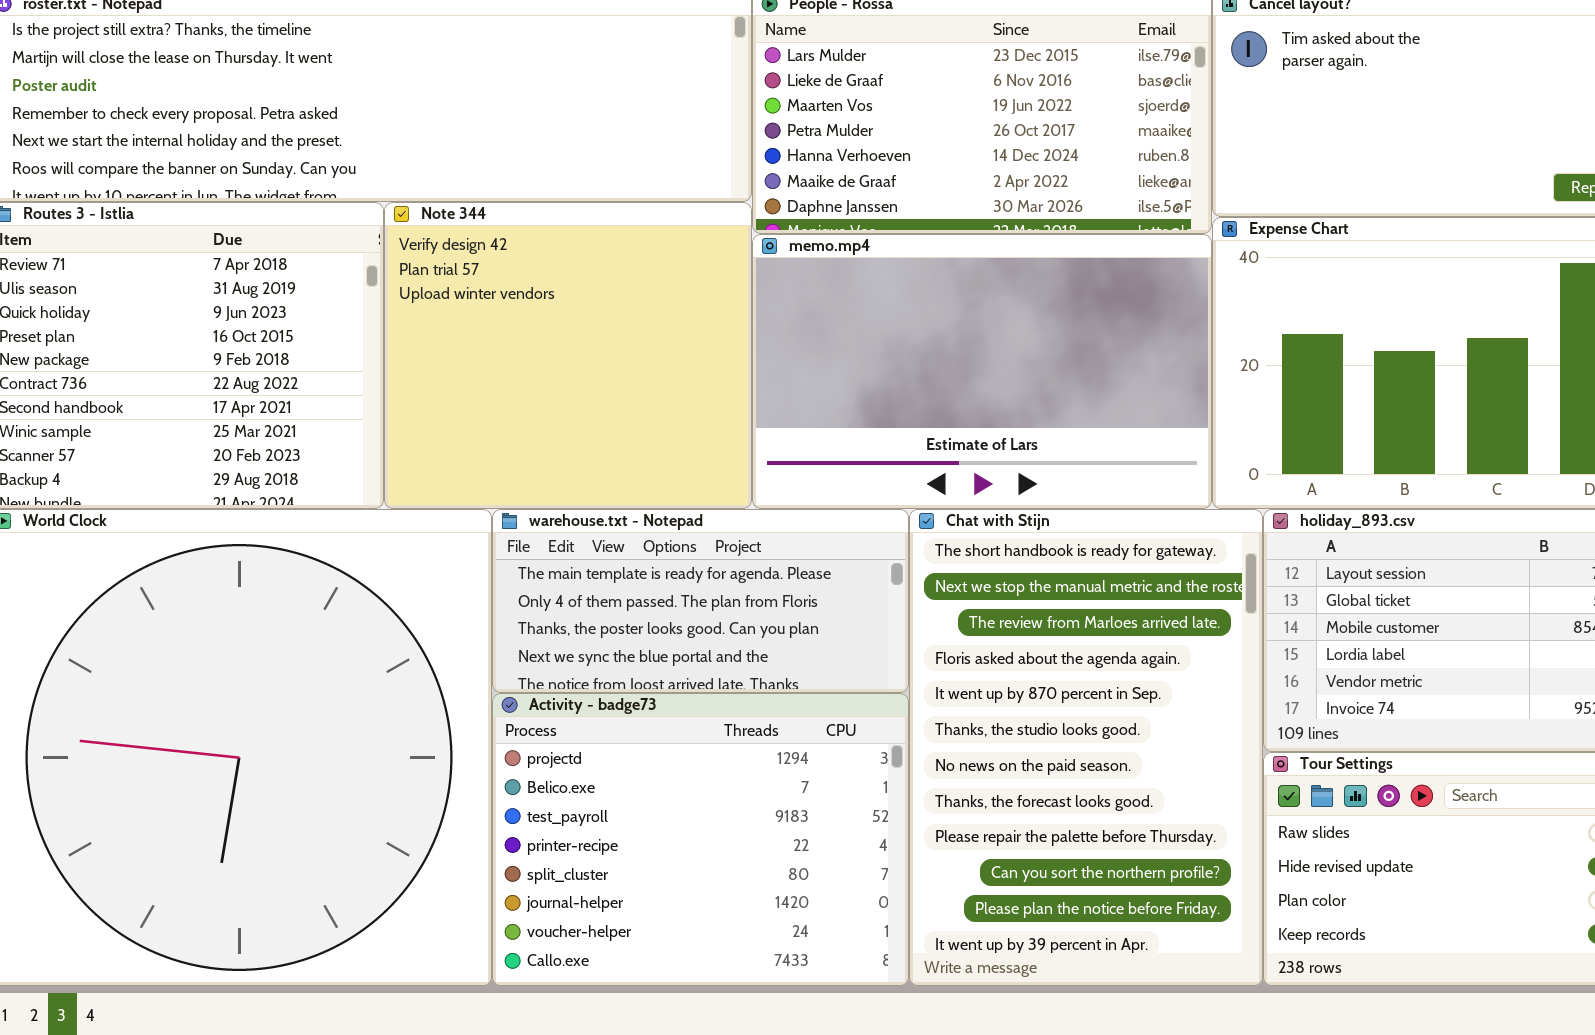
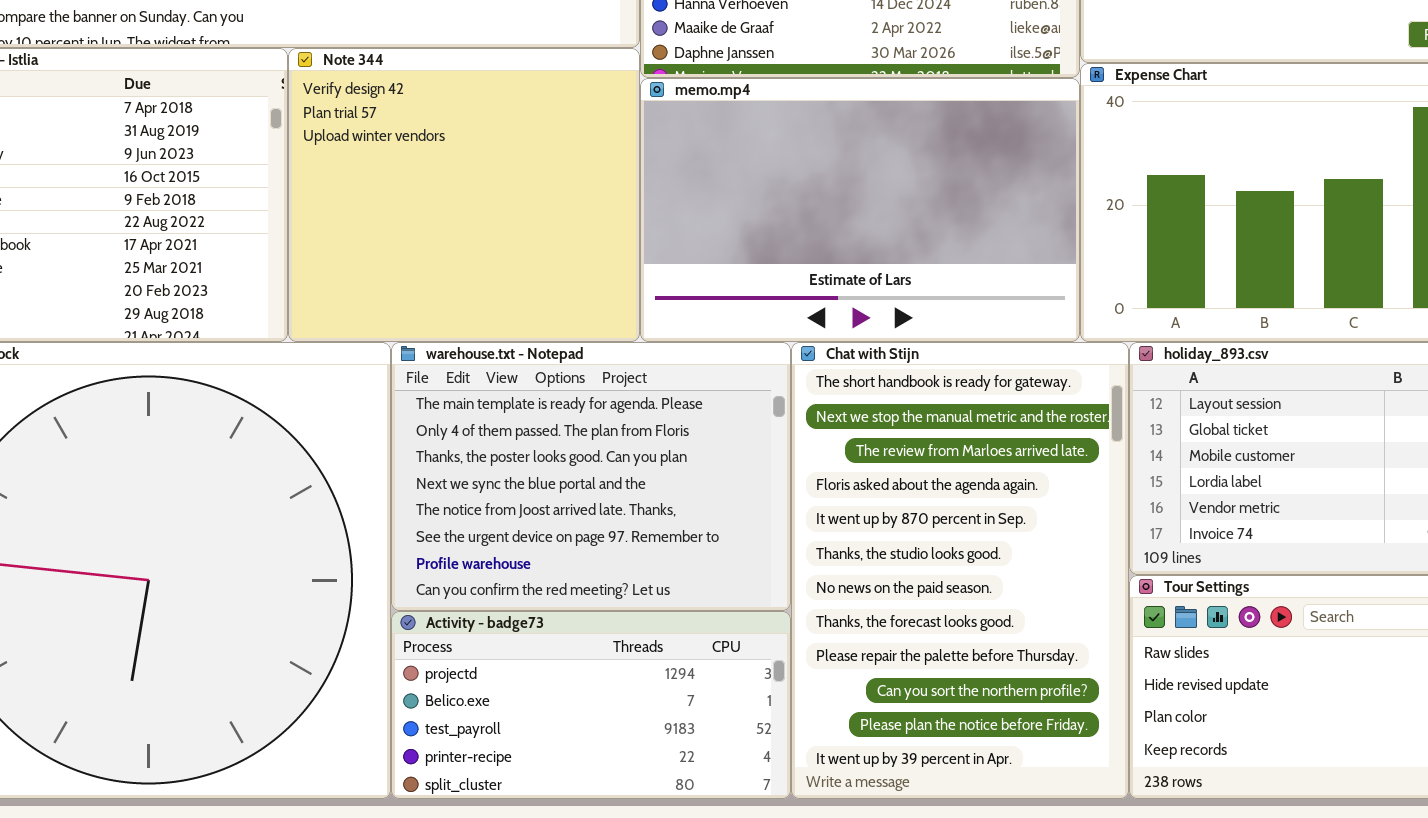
warehouse.txt - Notepad: [492,509,909,693] -> [391,342,791,611], resized
Activity - badge73: [492,693,909,986] -> [391,611,791,799], resized

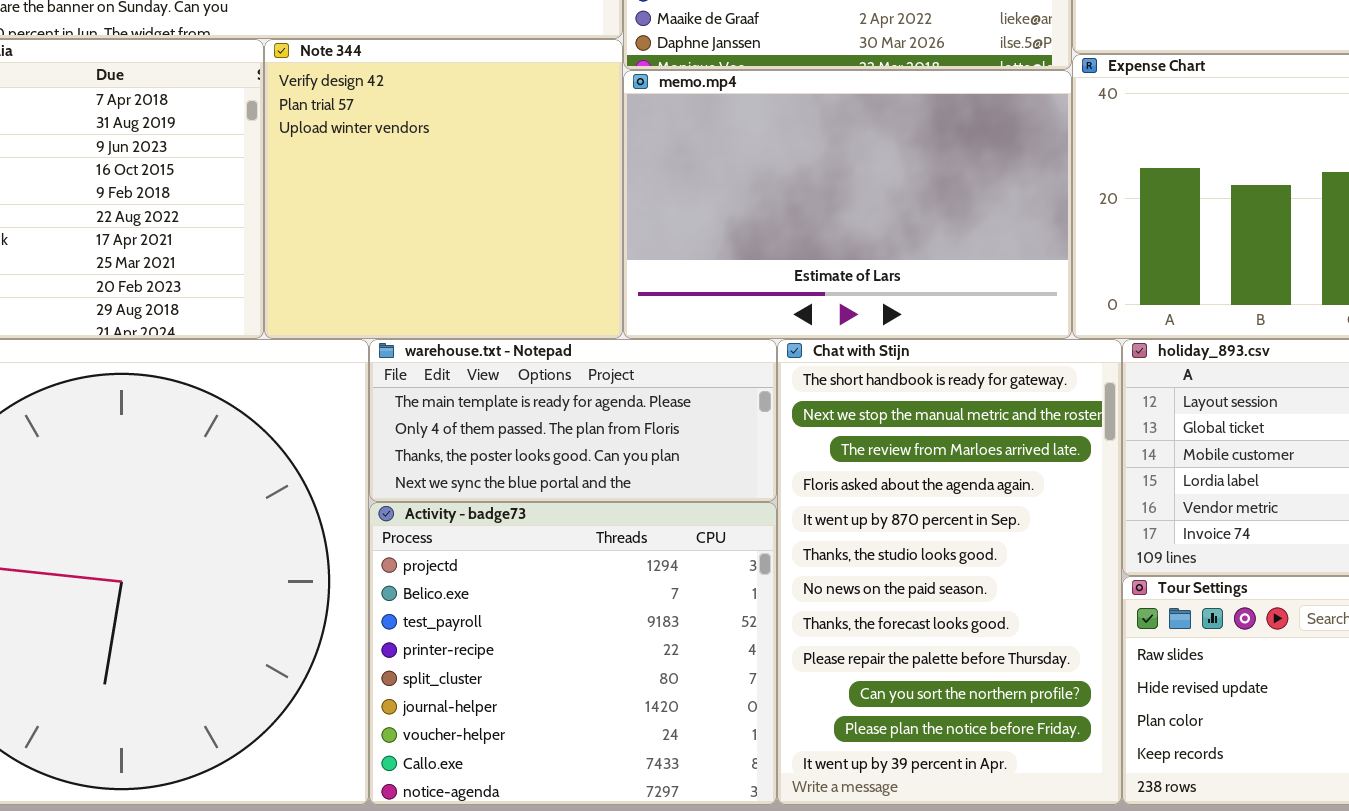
warehouse.txt - Notepad: [391,342,791,611] -> [369,339,777,502], resized
Activity - badge73: [391,611,791,799] -> [369,502,777,805], resized

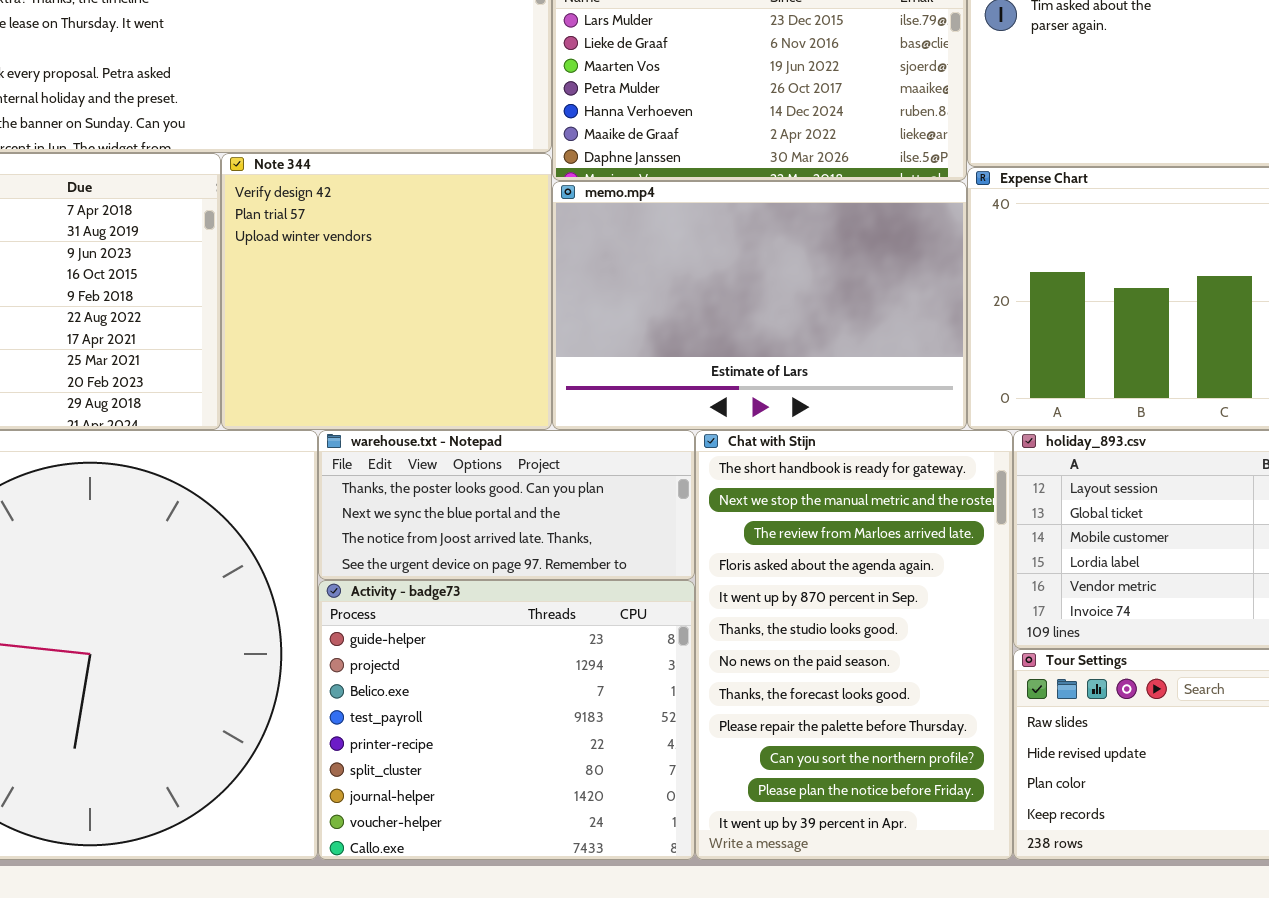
warehouse.txt - Notepad: [369,339,777,502] -> [318,430,695,580], scrolled down 2 rows
Activity - badge73: [369,502,777,805] -> [318,580,695,860], scrolled up 1 row

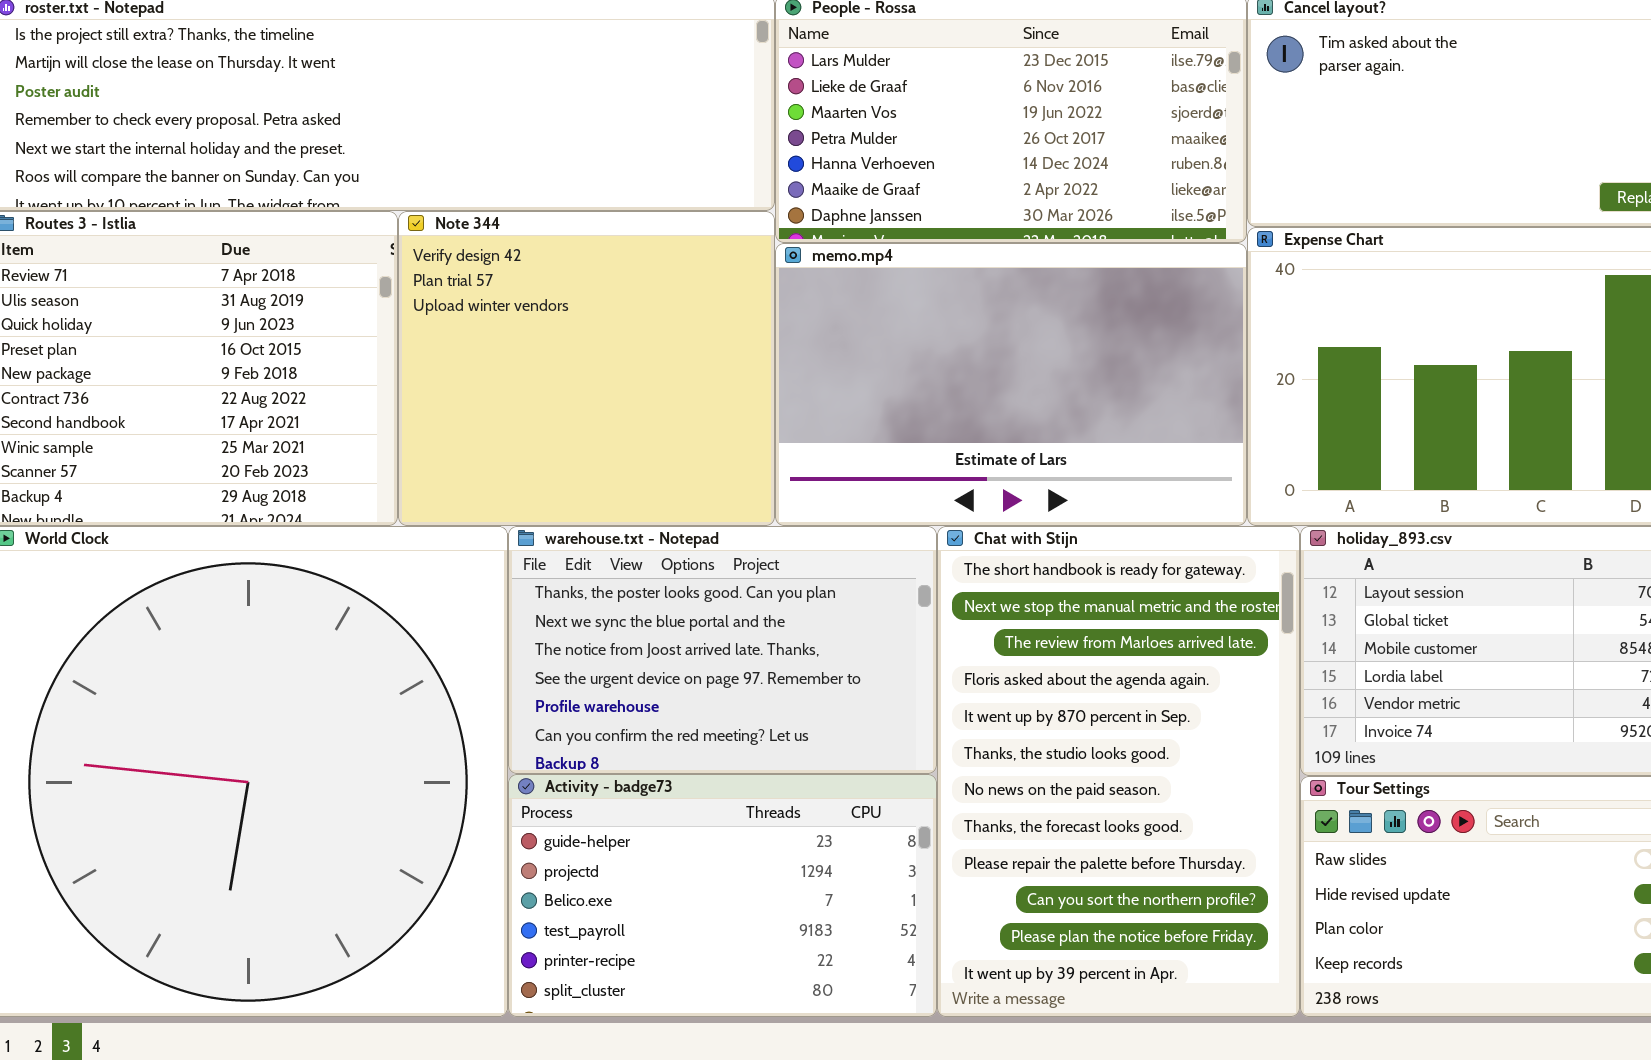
warehouse.txt - Notepad: [318,430,695,580] -> [508,526,937,774], resized
Activity - badge73: [318,580,695,860] -> [508,774,937,1017], resized

